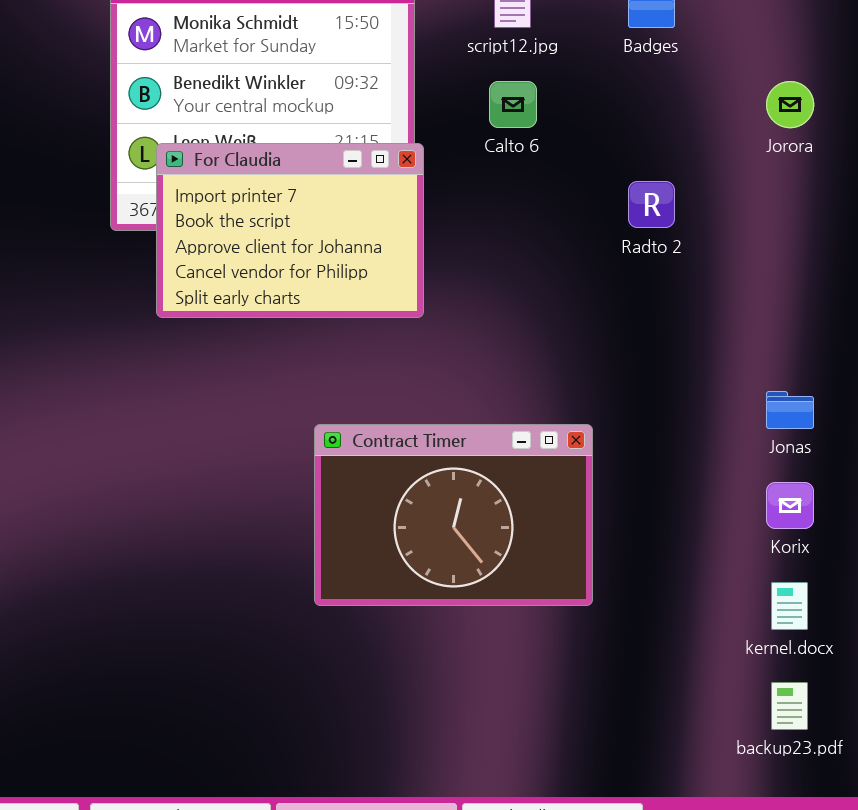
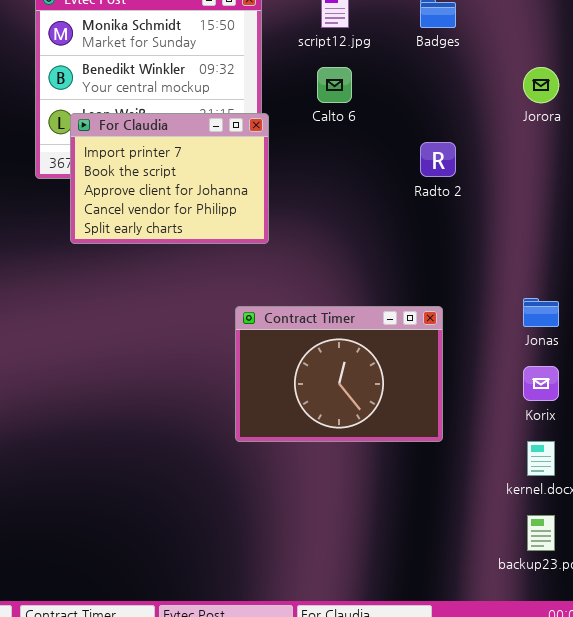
Contract Timer: [314,424,593,606] -> [235,306,443,442], moved

